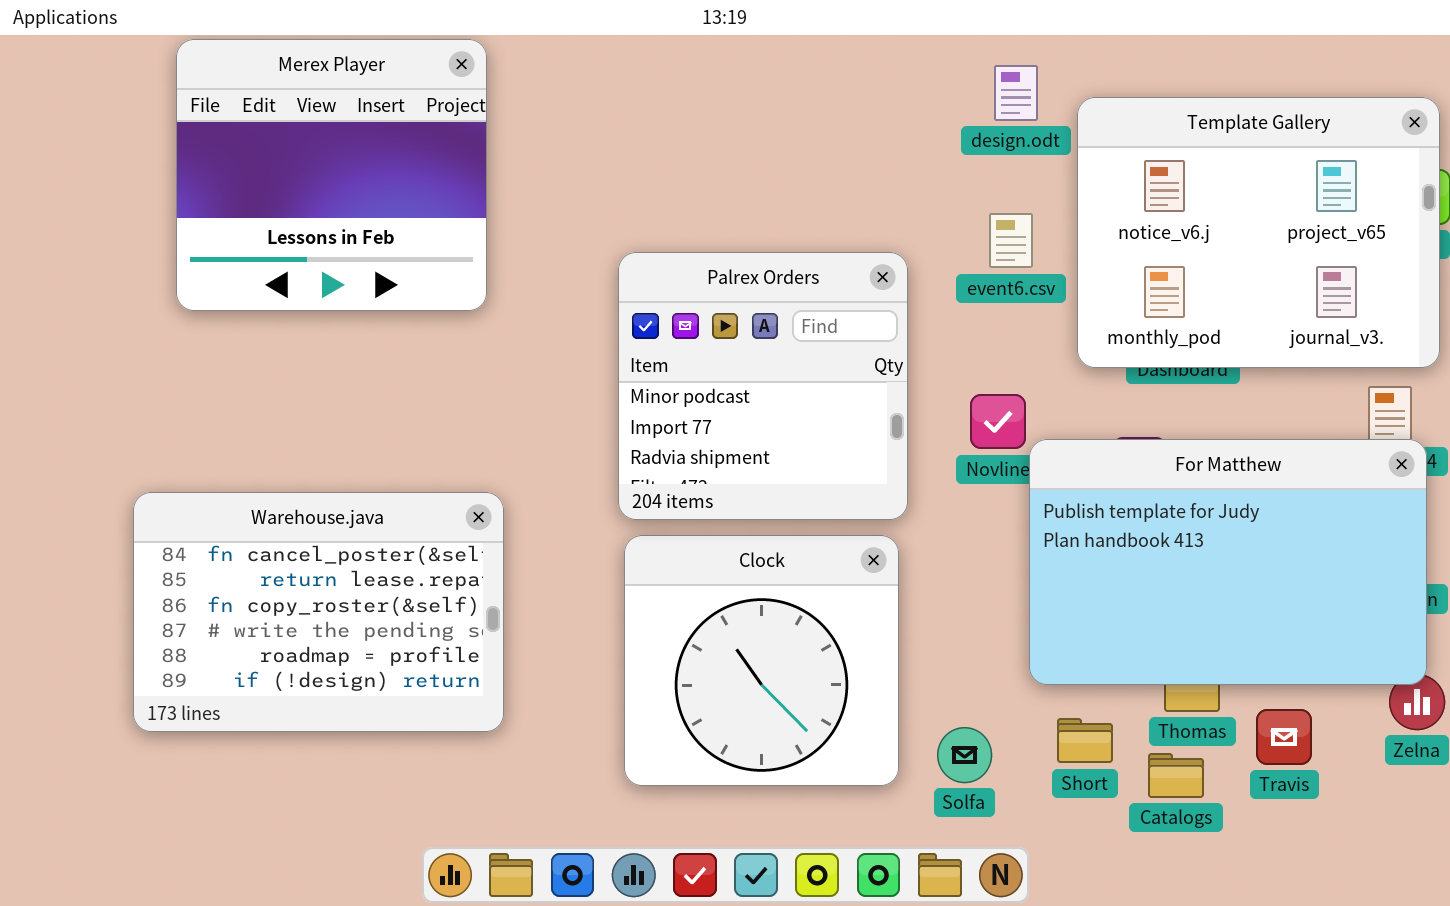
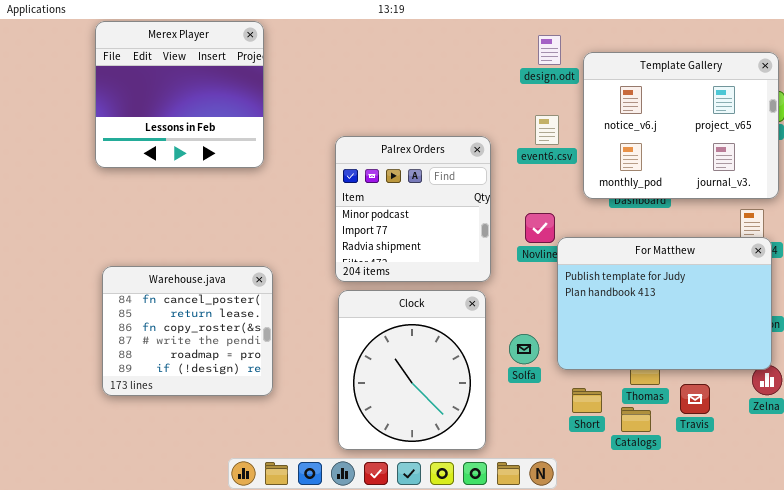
Warehouse.java: [133,492,504,732] -> [102,266,273,396], resized
Clock: [624,535,899,786] -> [338,290,486,450], resized
Solfa: [937,727,992,783] -> [509,334,539,364], moved

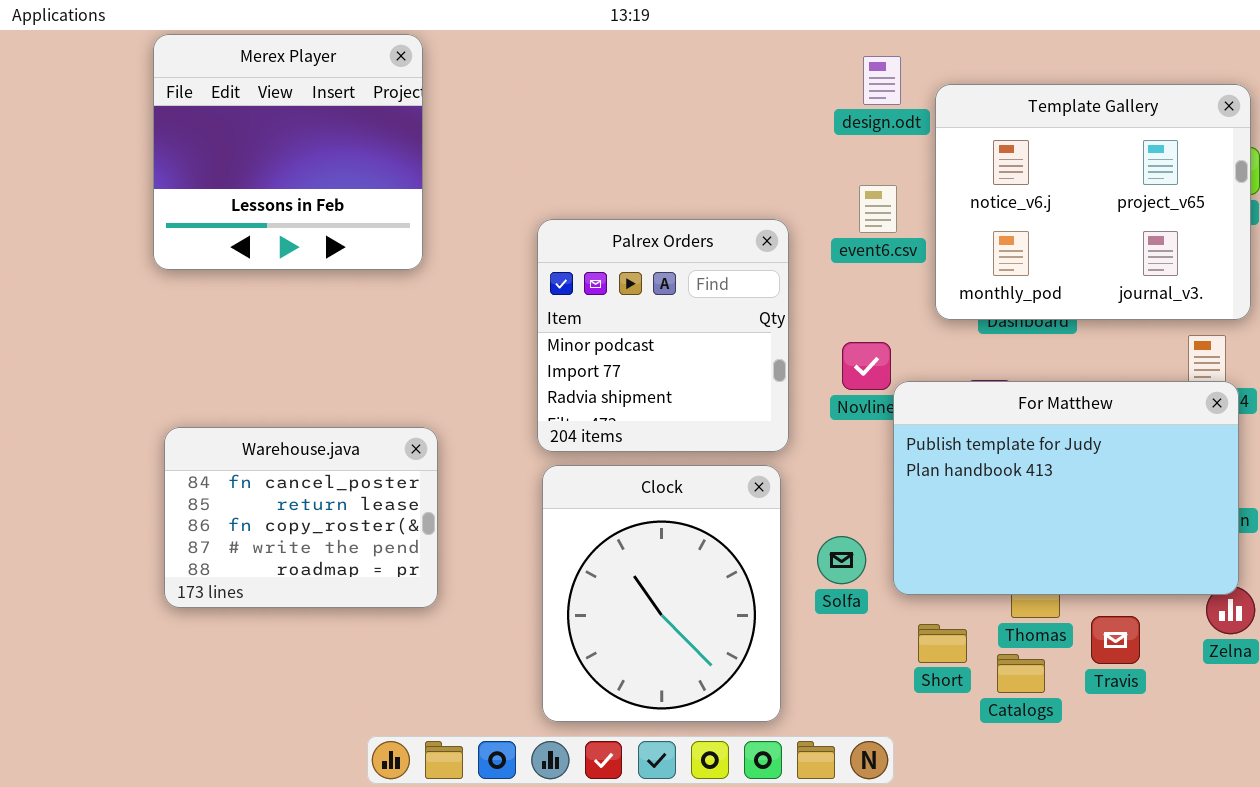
Warehouse.java: [102,266,273,396] -> [164,427,438,608], resized

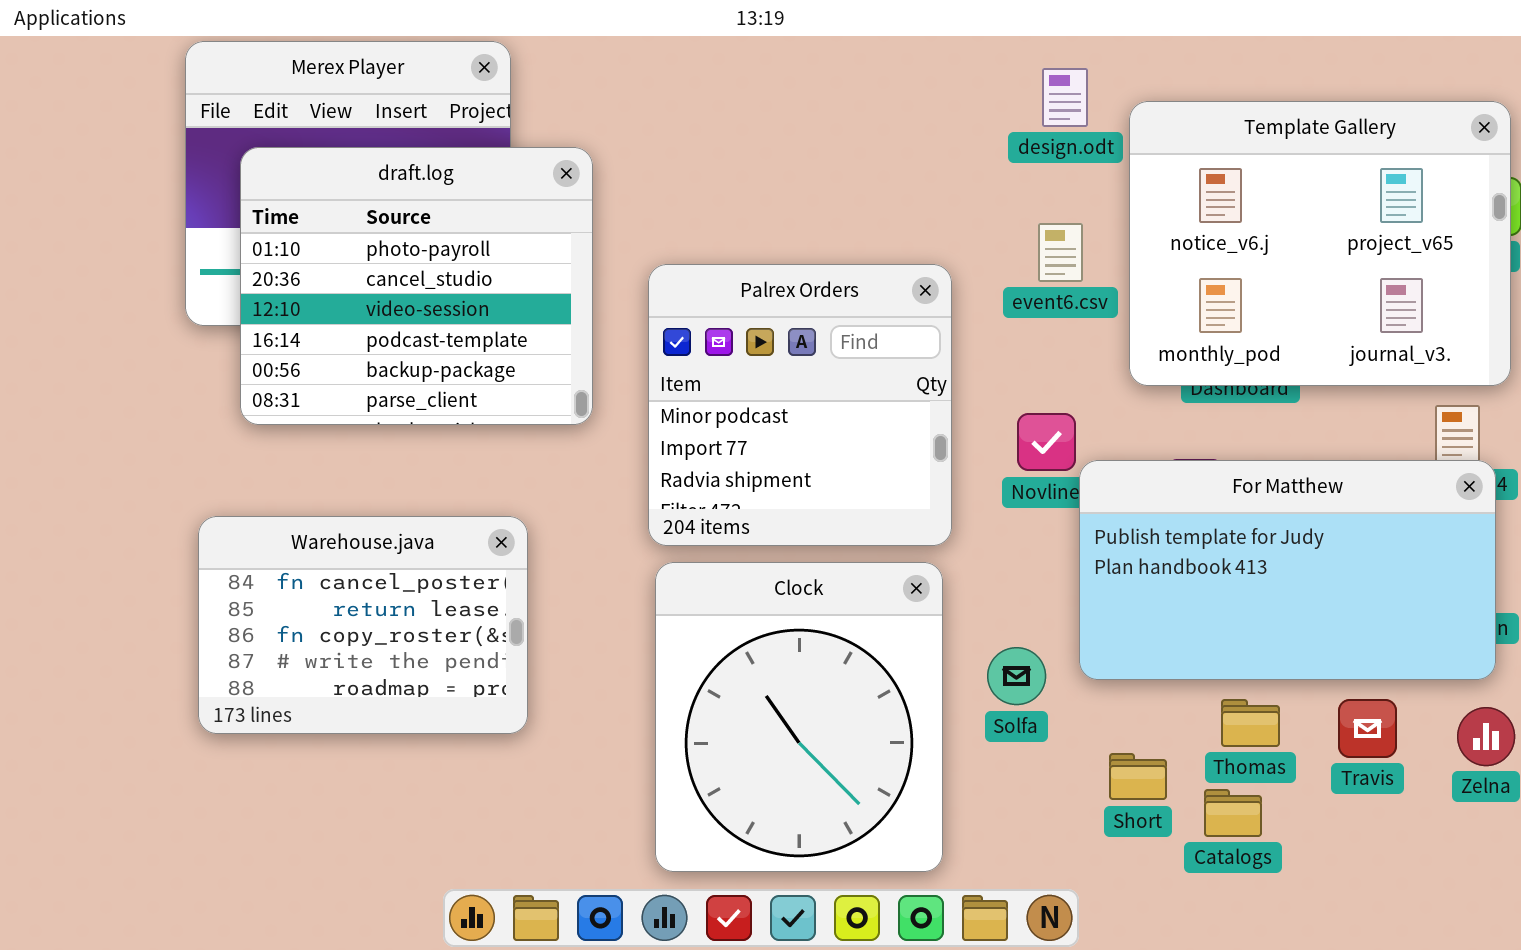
draft.log: none -> [240,147,593,425], opened
For Matthew: [893,381,1239,595] -> [1079,460,1496,680], resized
Travis: [1091,616,1140,664] -> [1338,699,1397,758], moved

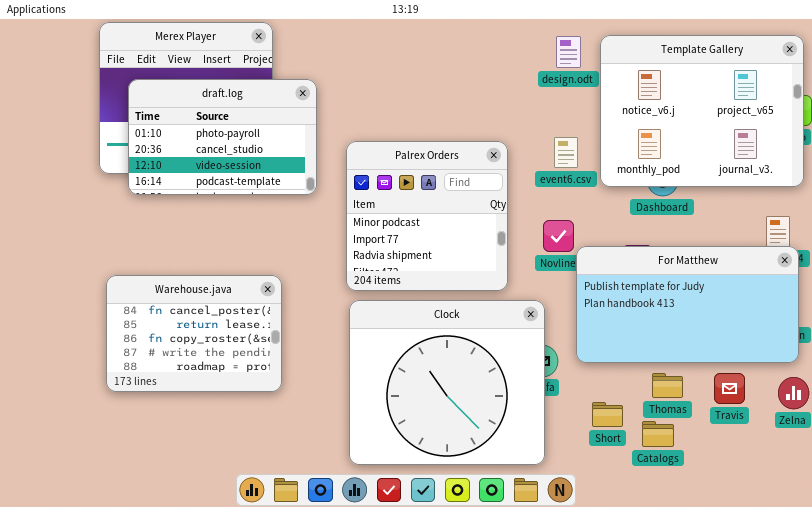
Template Gallery: [1129,101,1511,386] -> [600,35,804,187], moved
draft.log: [240,147,593,425] -> [128,79,317,195], resized
event6.csv: [1038,223,1083,282] -> [554,137,578,168], moved
Clock: [655,562,943,872] -> [349,300,545,465], resized

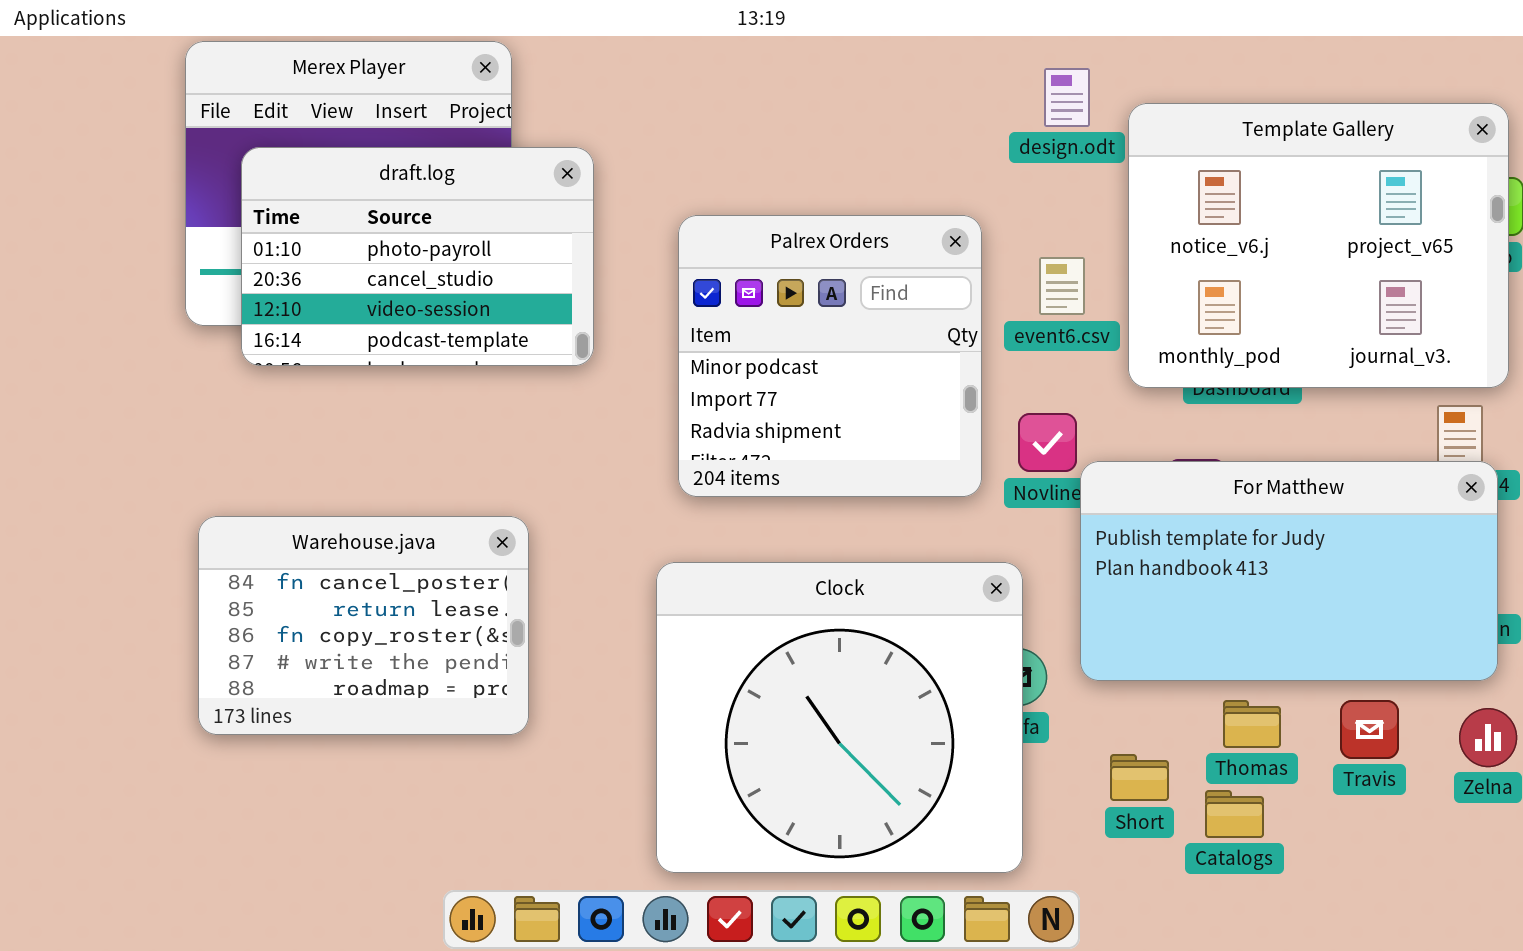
Template Gallery: [600,35,804,187] -> [1128,103,1509,388], moved
Palrex Orders: [346,141,508,291] -> [678,215,982,497], moved

